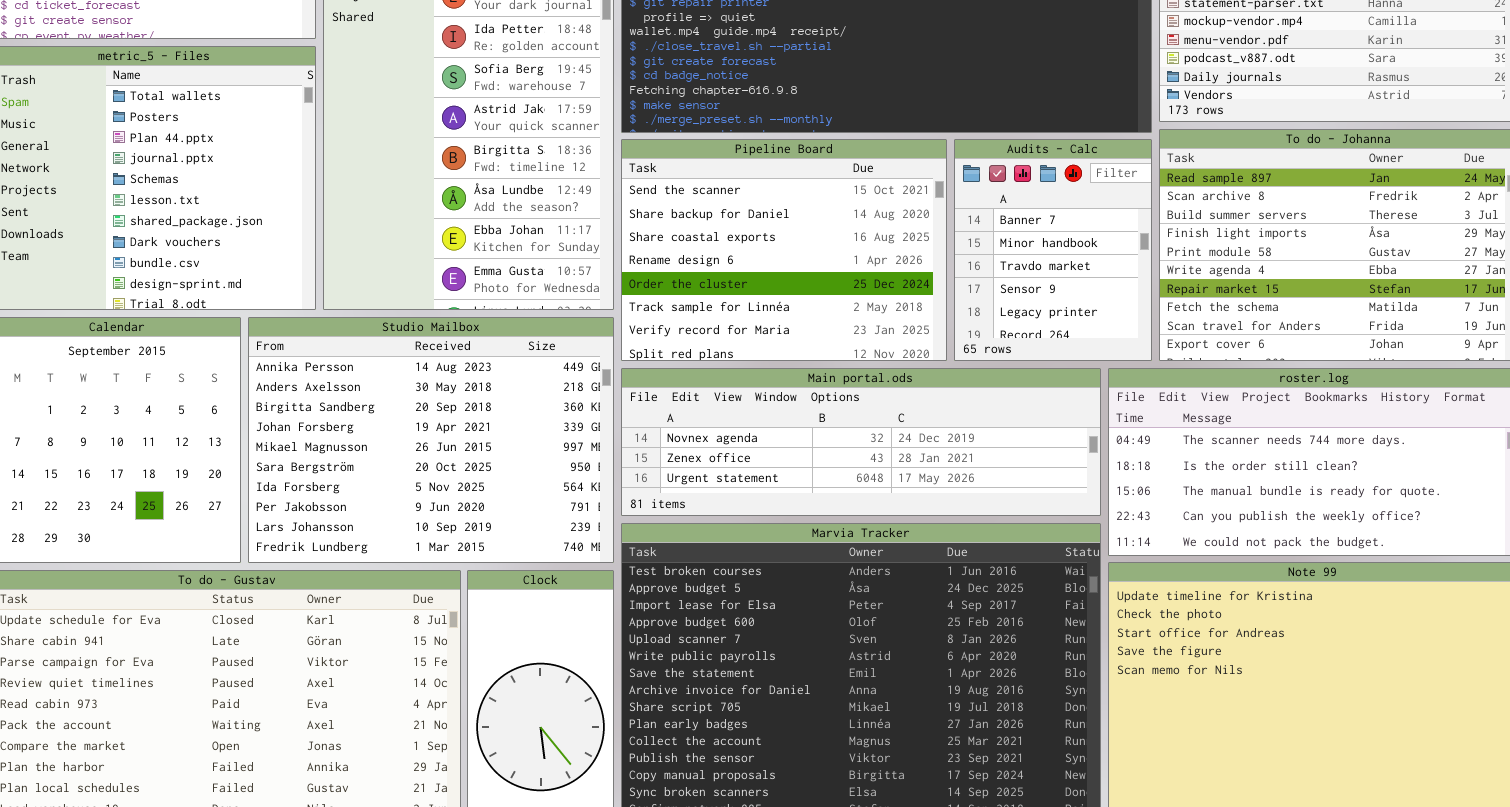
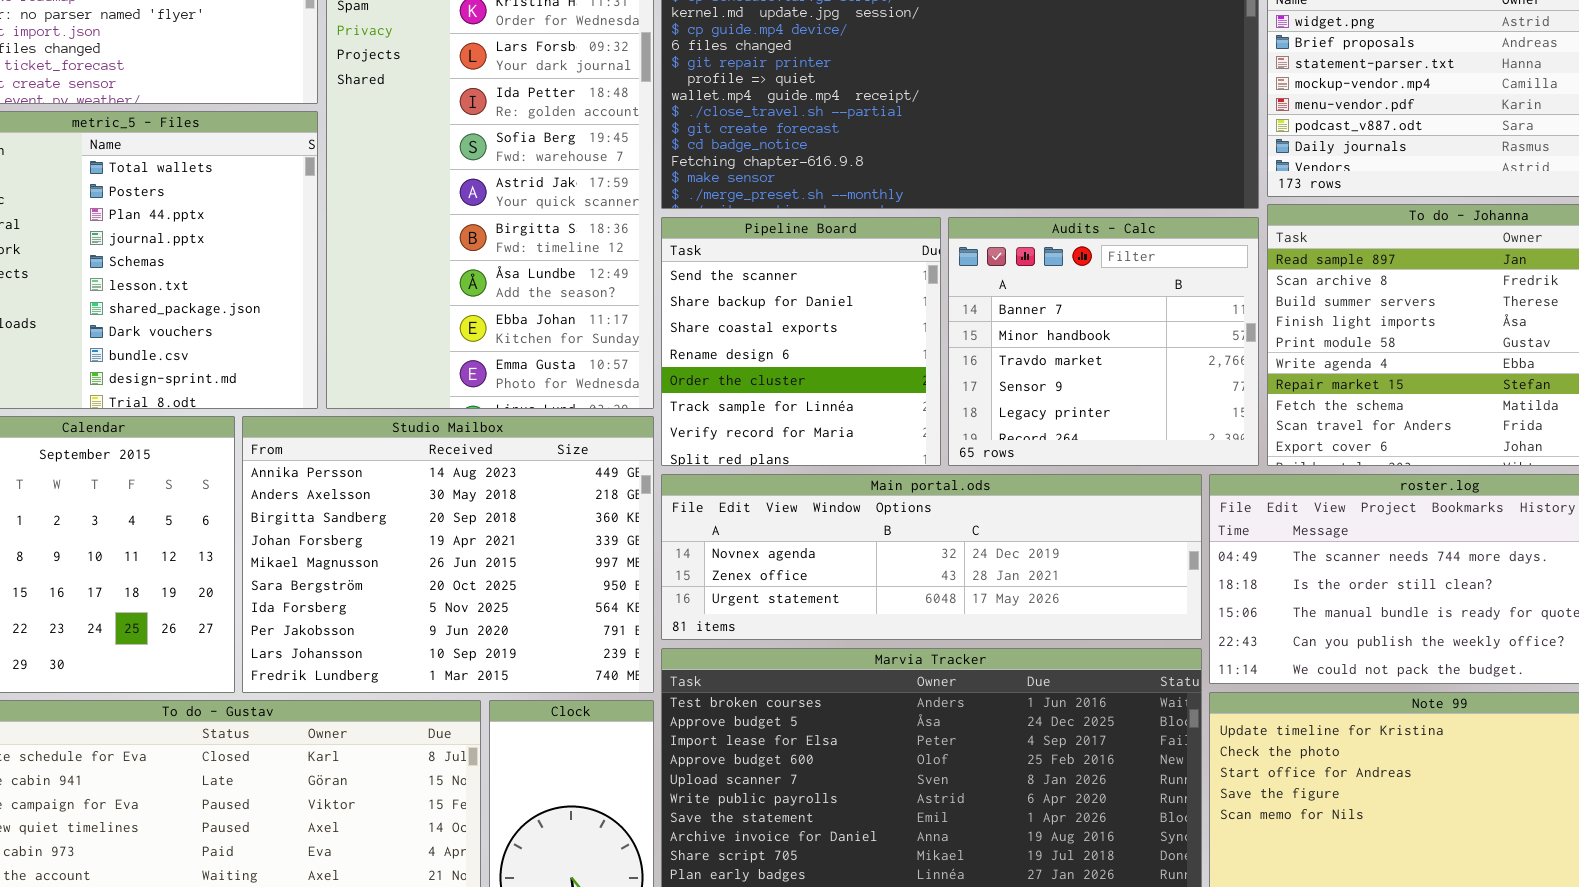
Pipeline Board: [621,139,947,361] -> [661,217,941,466], resized
Audits - Calc: [954,139,1152,361] -> [948,217,1259,466], resized

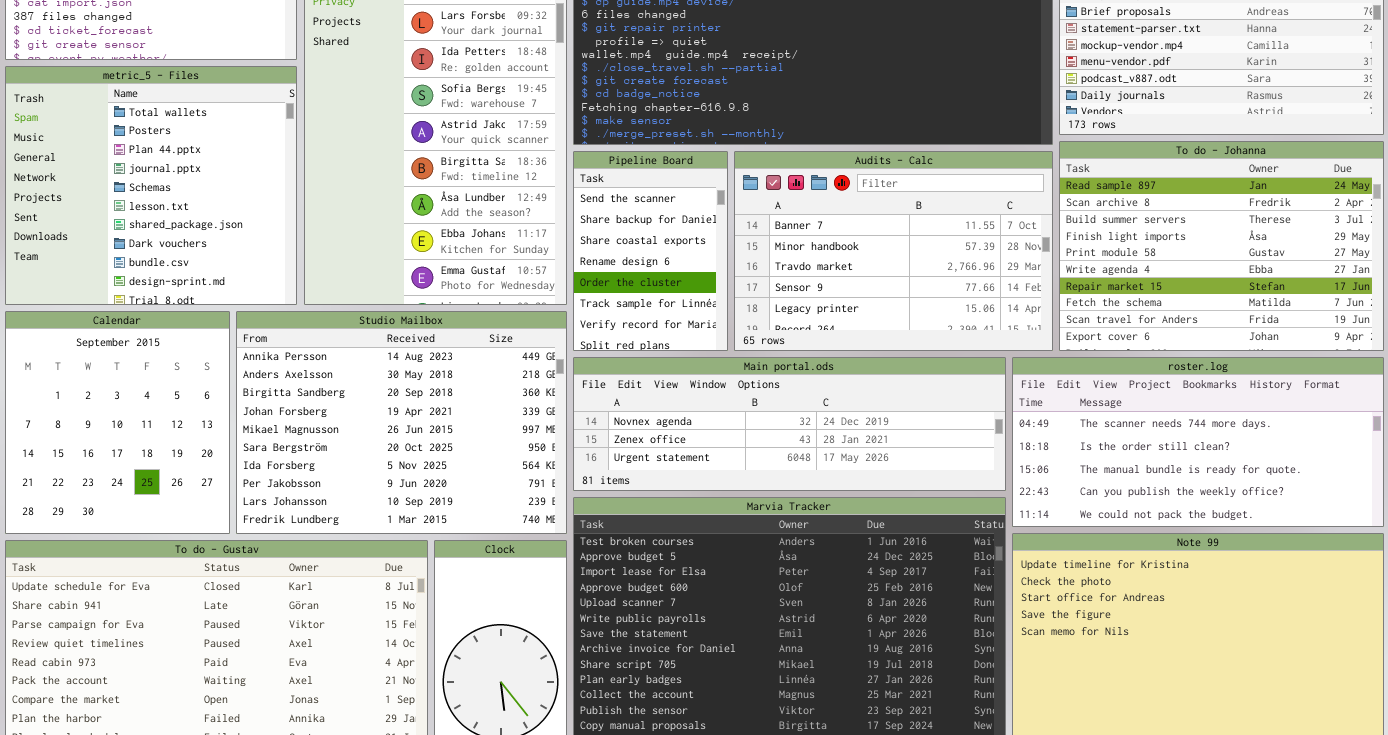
Pipeline Board: [661,217,941,466] -> [573,151,728,351], resized
Audits - Calc: [948,217,1259,466] -> [734,151,1053,351], resized

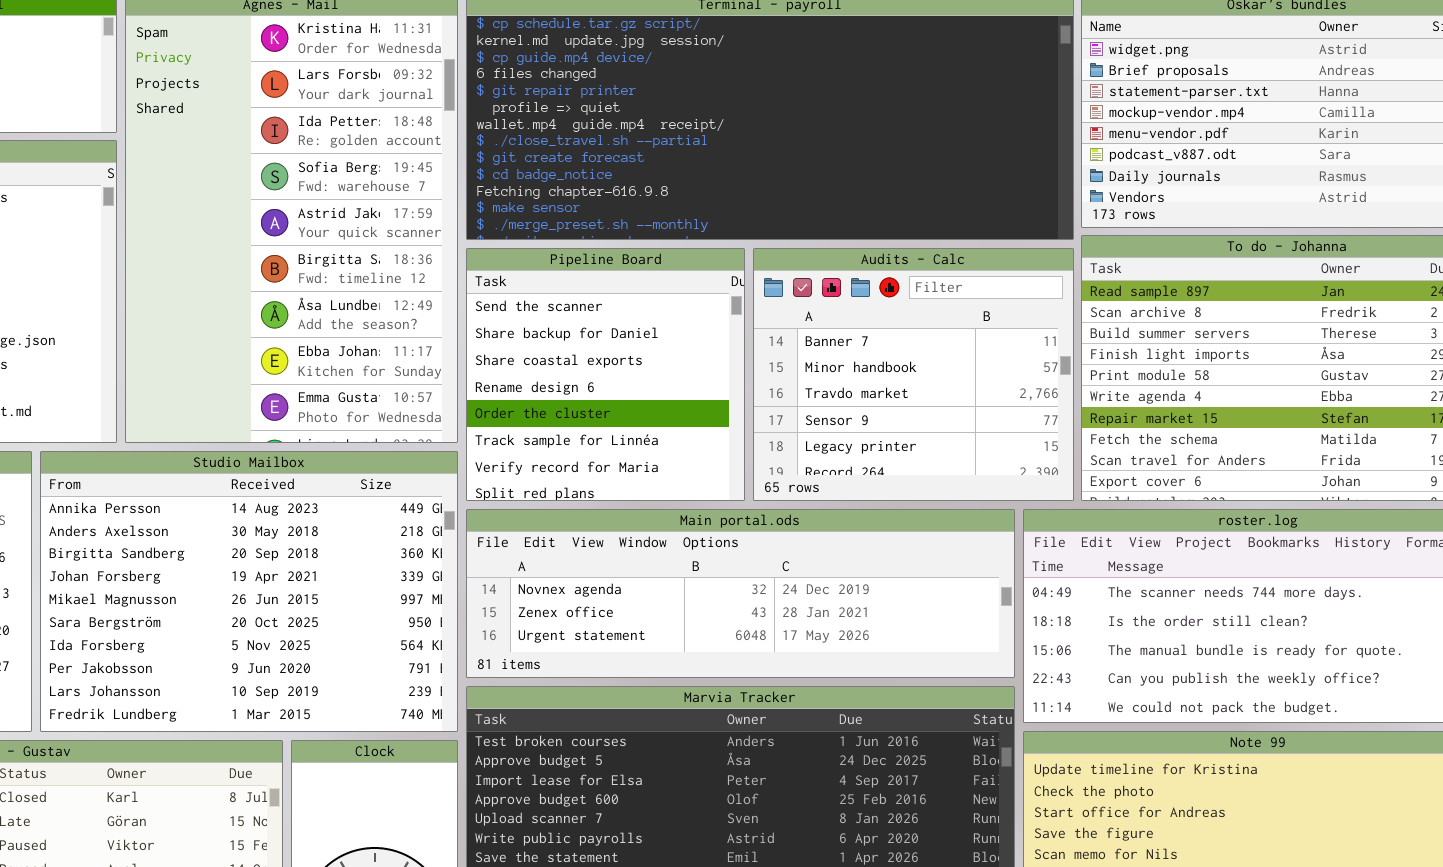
Pipeline Board: [573,151,728,351] -> [466,248,745,501], resized
Audits - Calc: [734,151,1053,351] -> [753,248,1074,501], resized

